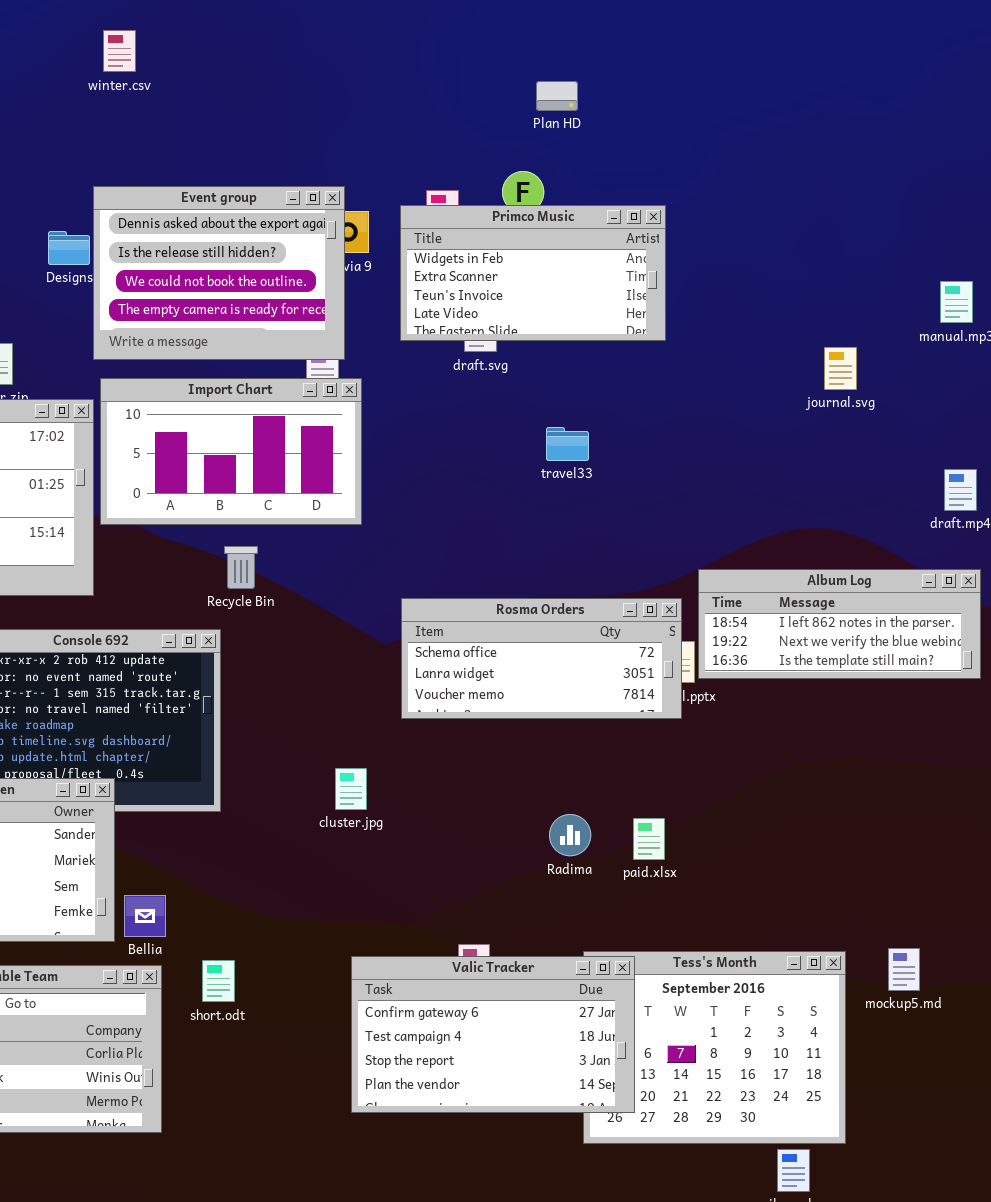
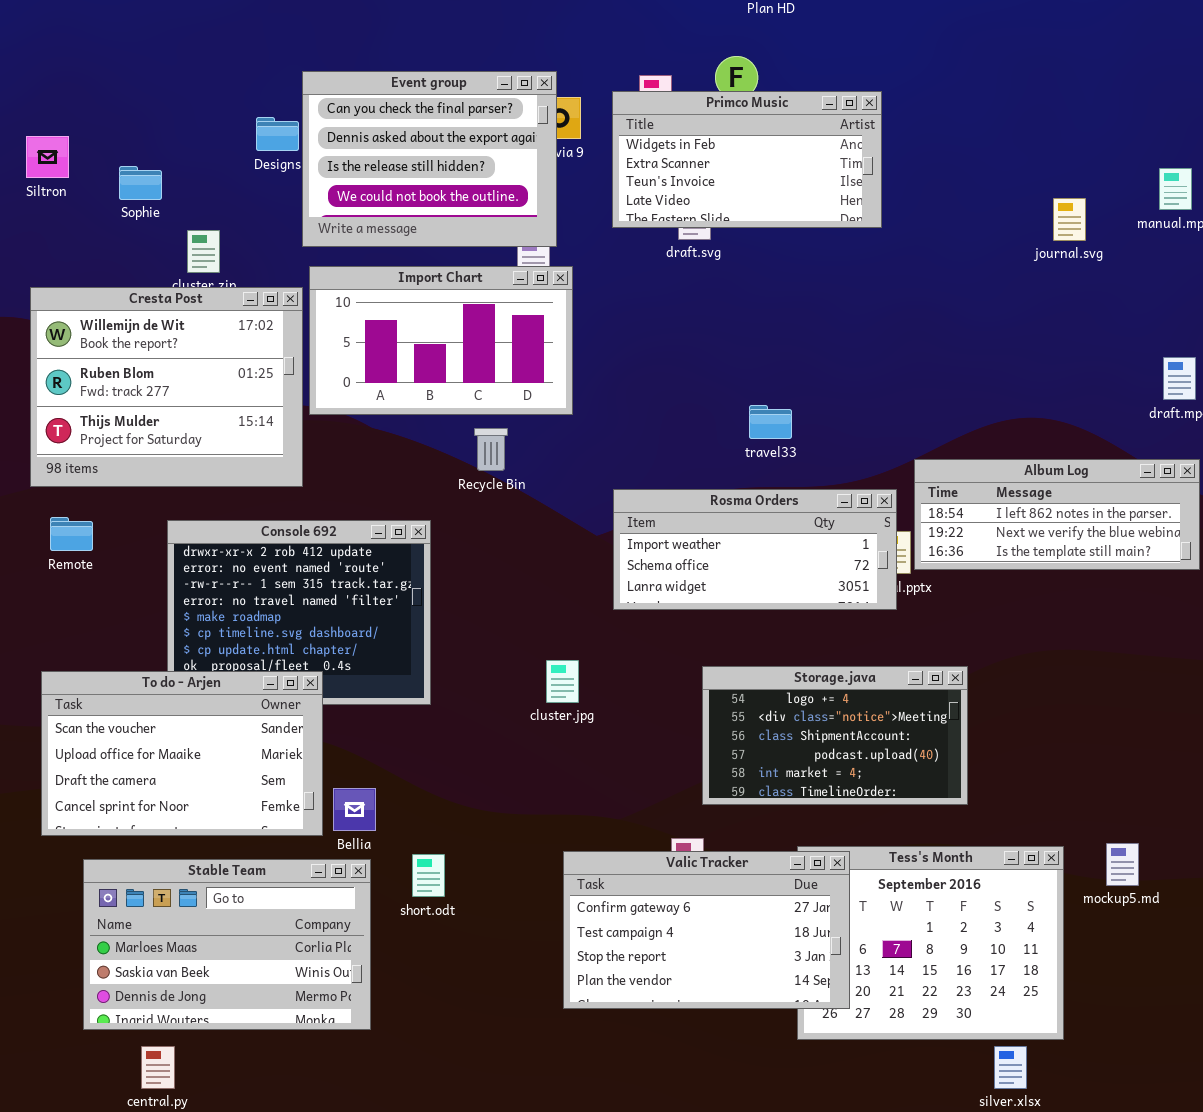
Event group: [93,186,345,360] -> [302,71,557,247], scrolled up 1 row
journal.svg: [824,347,857,390] -> [1053,198,1086,241], moved
travel33: [546,427,589,461] -> [749,405,792,439], moved
Recycle Bin: [224,546,258,589] -> [474,428,508,471], moved
Rosma Orders: [401,598,682,719] -> [613,489,897,610], scrolled up 1 row
Storage.java: none -> [702,666,968,805], opened

